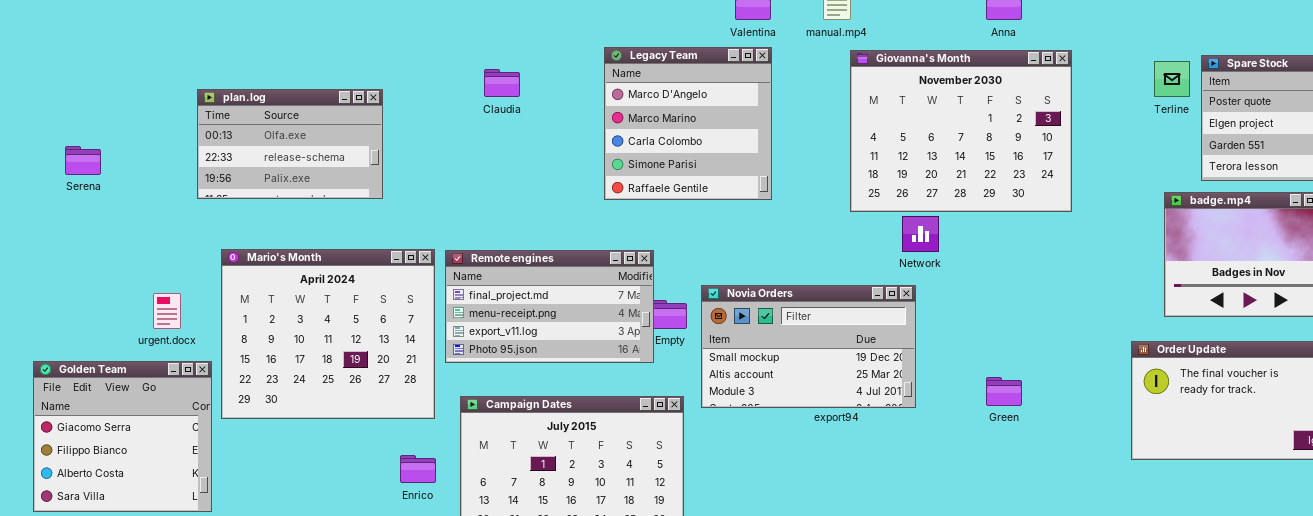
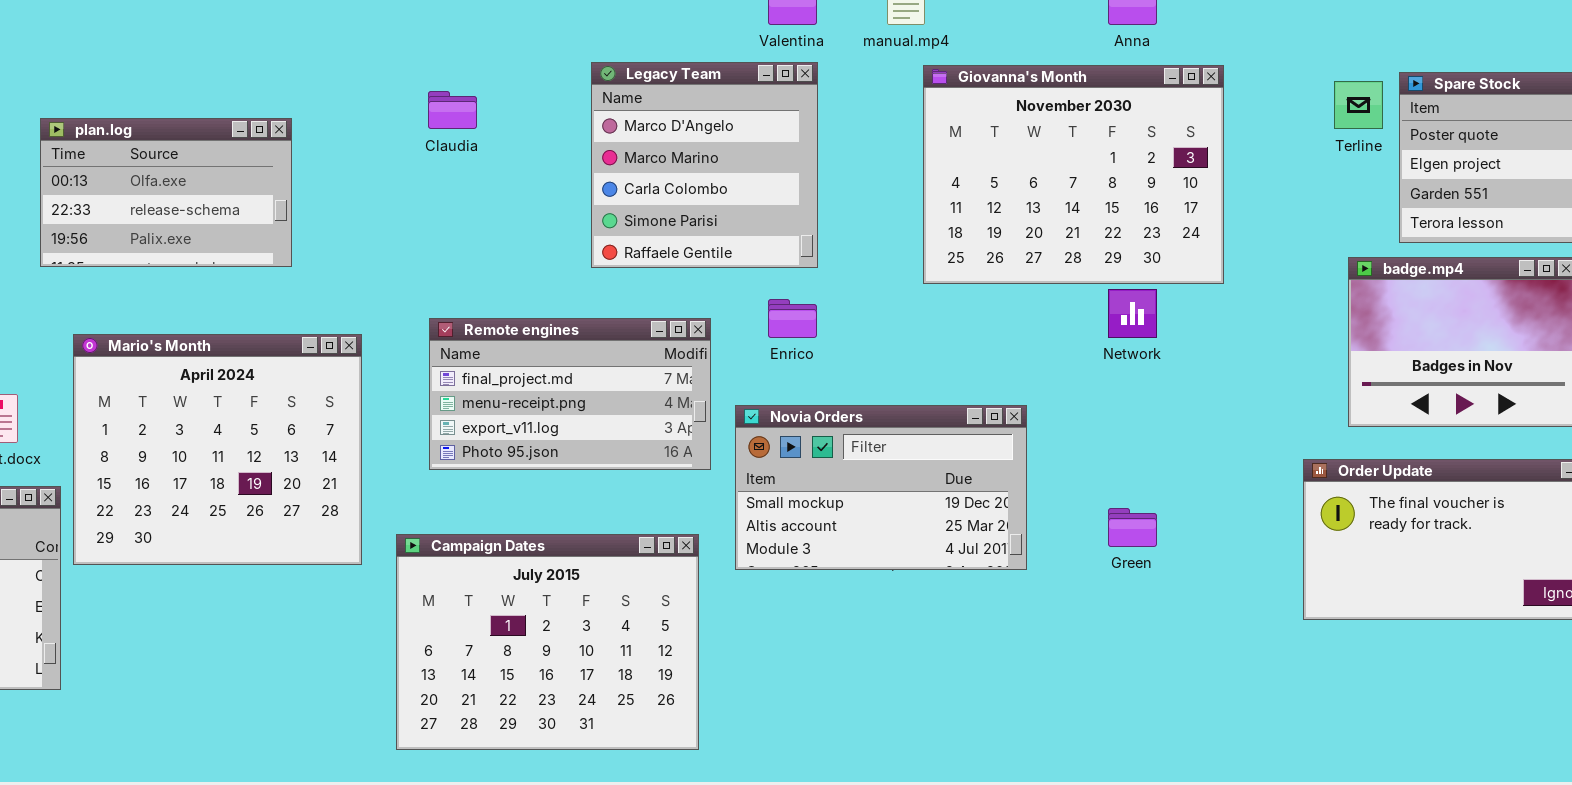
Network: [902,216,939,252] -> [1108,289,1157,338], moved
Remote engines: [445,250,654,363] -> [429,318,711,470], moved
Novia Orders: [701,285,916,408] -> [735,405,1027,570], moved
Enrico: [400,455,436,483] -> [768,299,817,338], moved

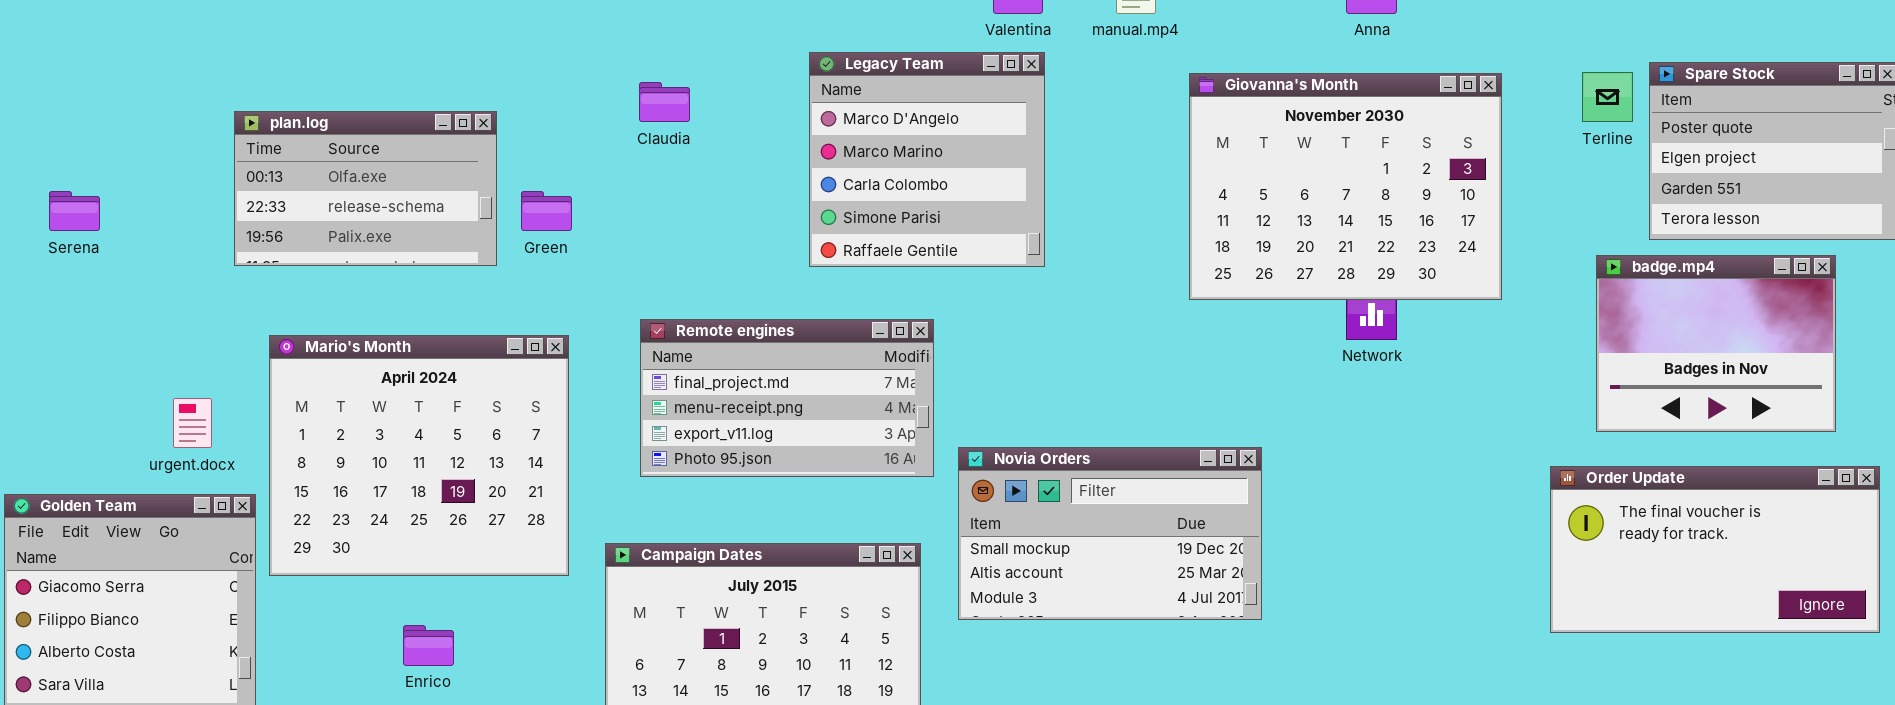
Giovanna's Month: [923,65,1224,284] -> [1189,73,1502,300], moved
Enrico: [768,299,817,338] -> [403,625,454,666], moved
Novia Orders: [735,405,1027,570] -> [958,447,1262,620], moved
Green: [1108,508,1157,547] -> [521,191,572,231], moved

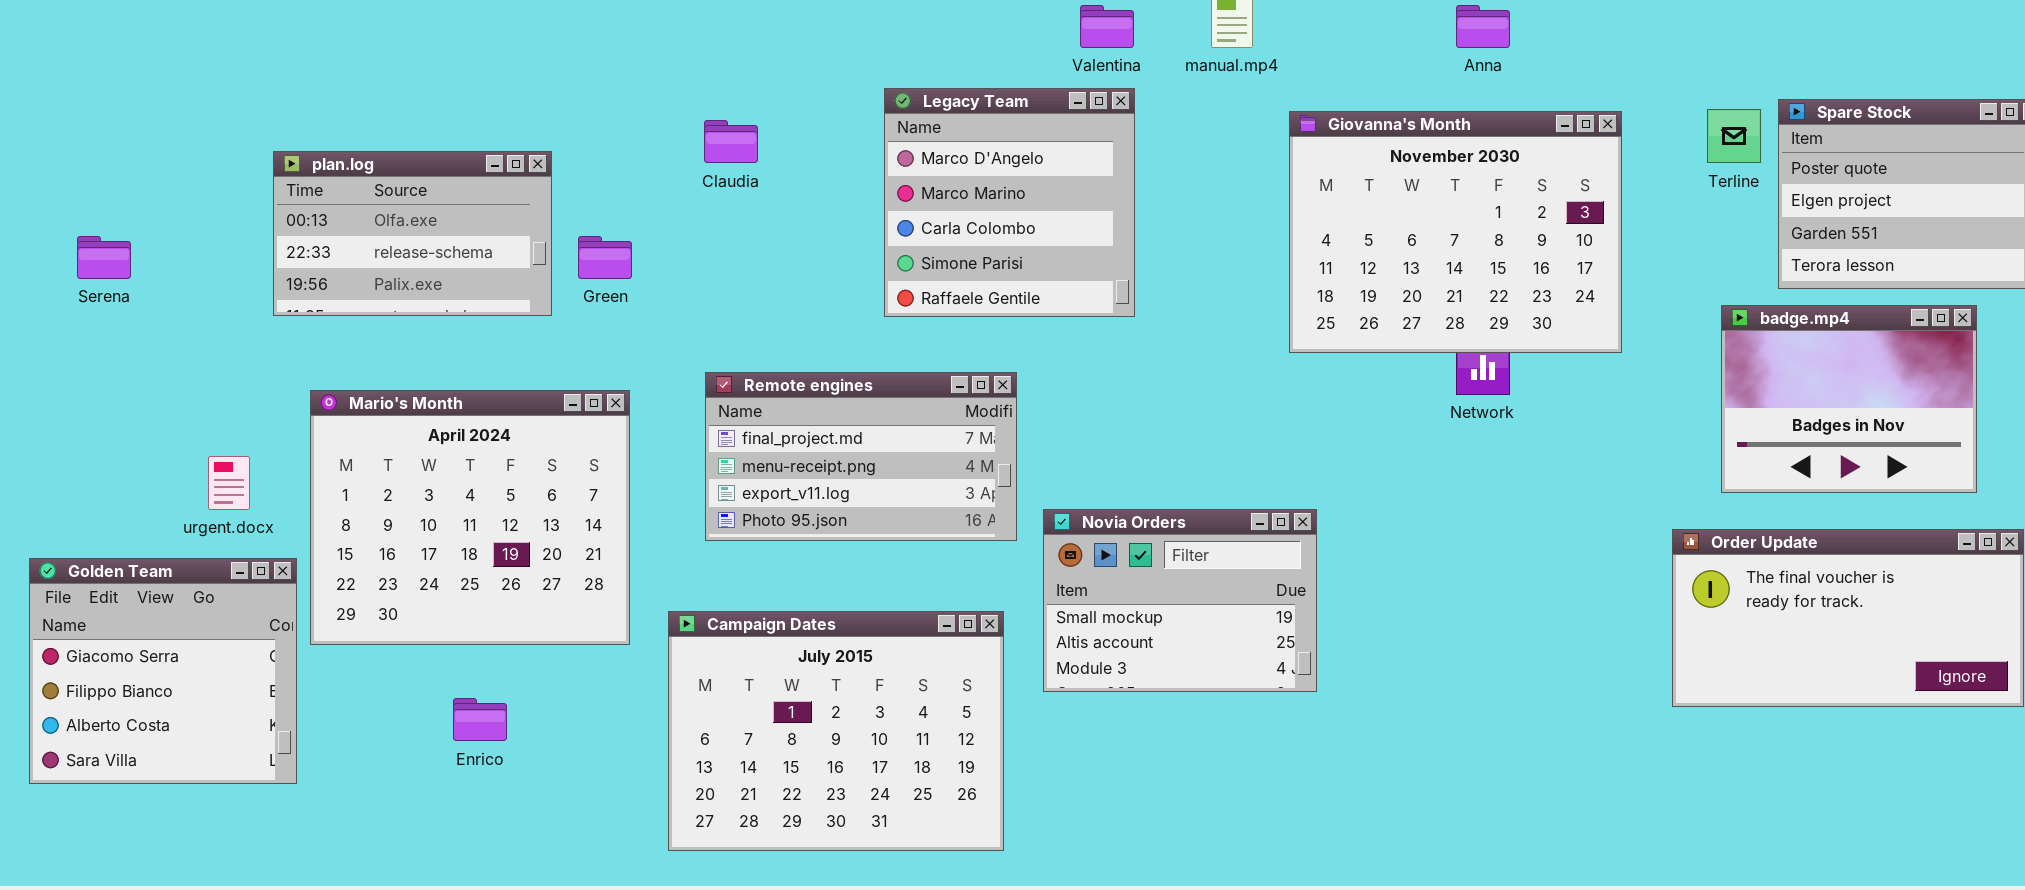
Novia Orders: [958,447,1262,620] -> [1043,509,1317,692], resized

